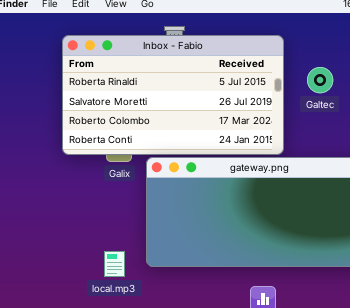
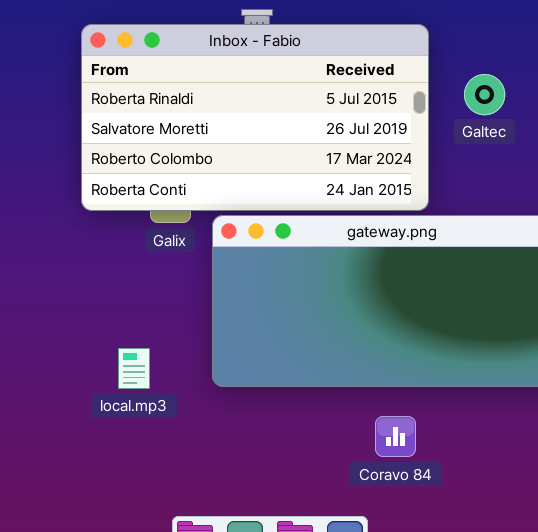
local.mp3: [104,251,125,277] -> [118,348,150,389], moved

